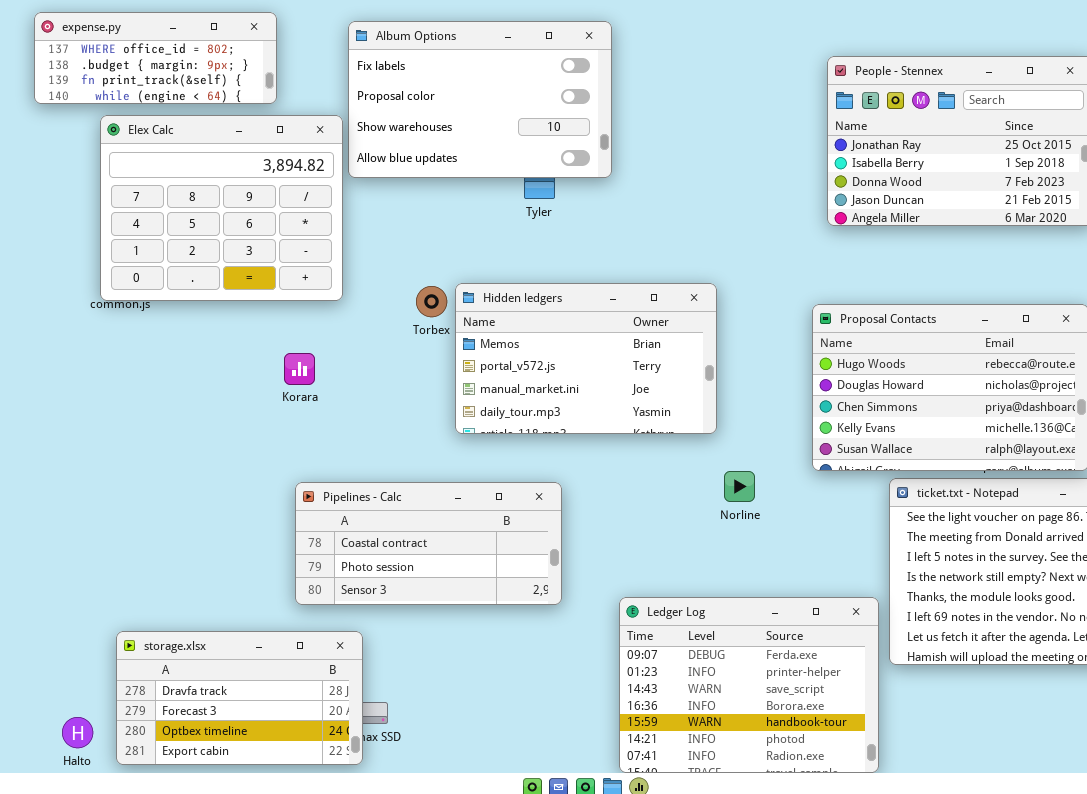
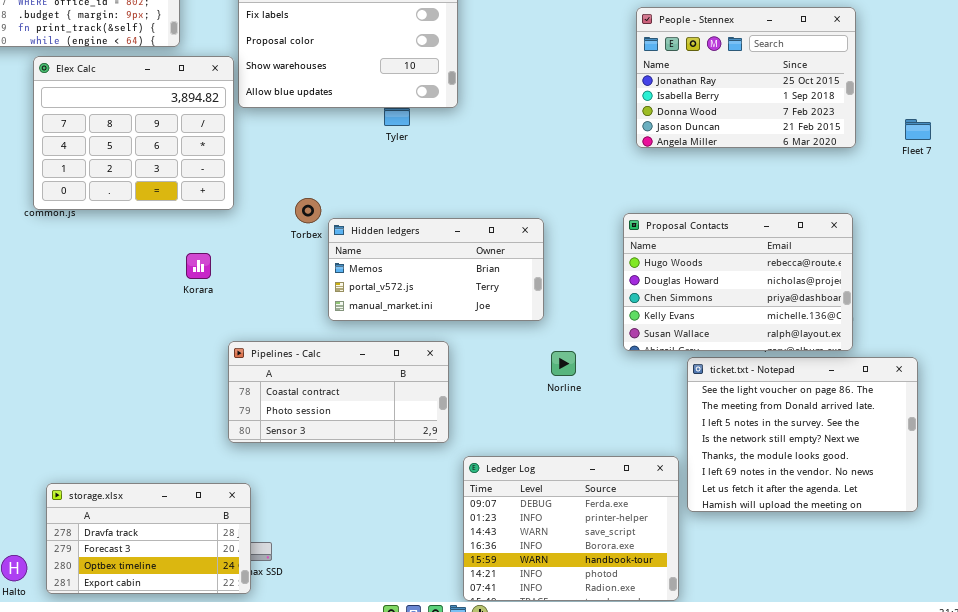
Hidden ledgers: [455,283,717,434] -> [328,218,544,321], resized
Pipelines - Calc: [295,482,562,605] -> [228,341,449,443], moved

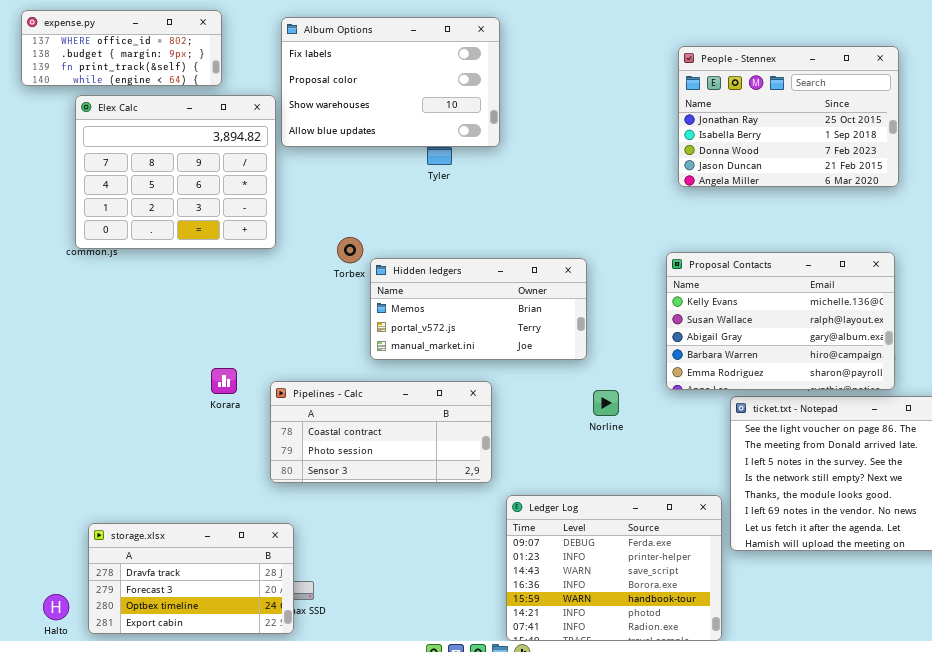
Proposal Contacts: [623,213,853,351] -> [666,252,895,390], scrolled down 3 rows
Korara: [186,253,211,279] -> [211,368,237,394], moved

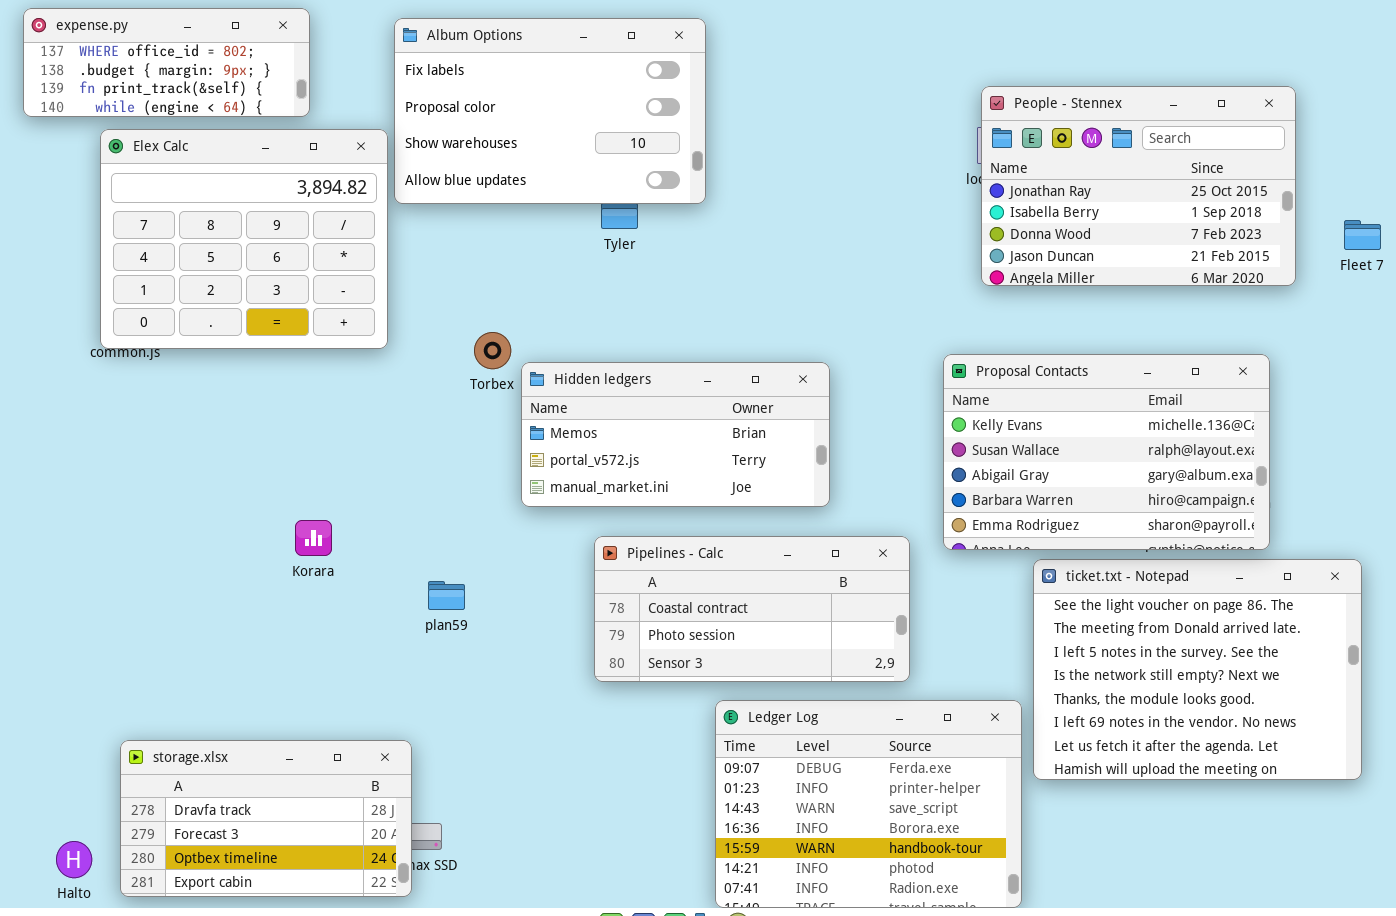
People - Stennex: [678,46,899,187] -> [981,86,1296,286], moved
Pipelines - Calc: [270,381,492,483] -> [594,536,910,682], moved

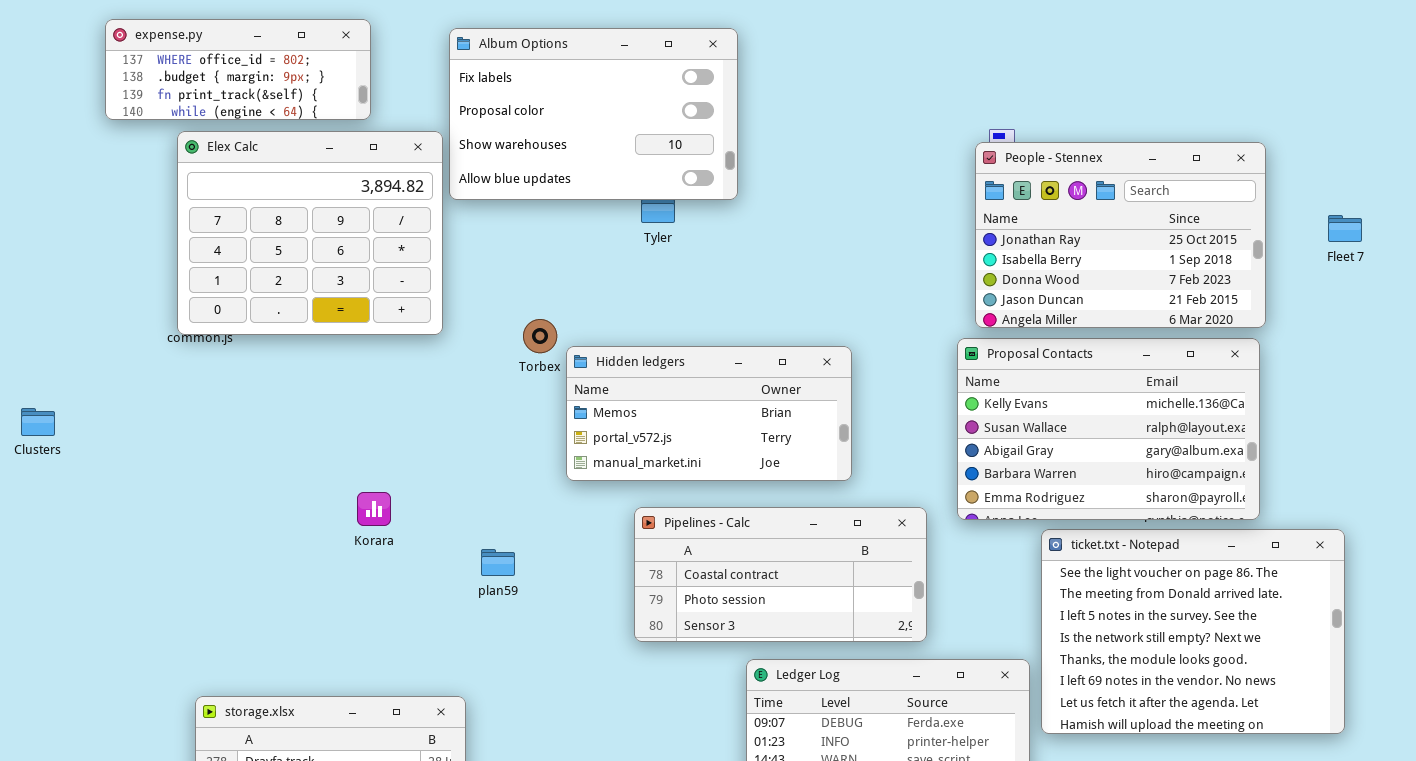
People - Stennex: [981,86,1296,286] -> [975,142,1266,328], moved

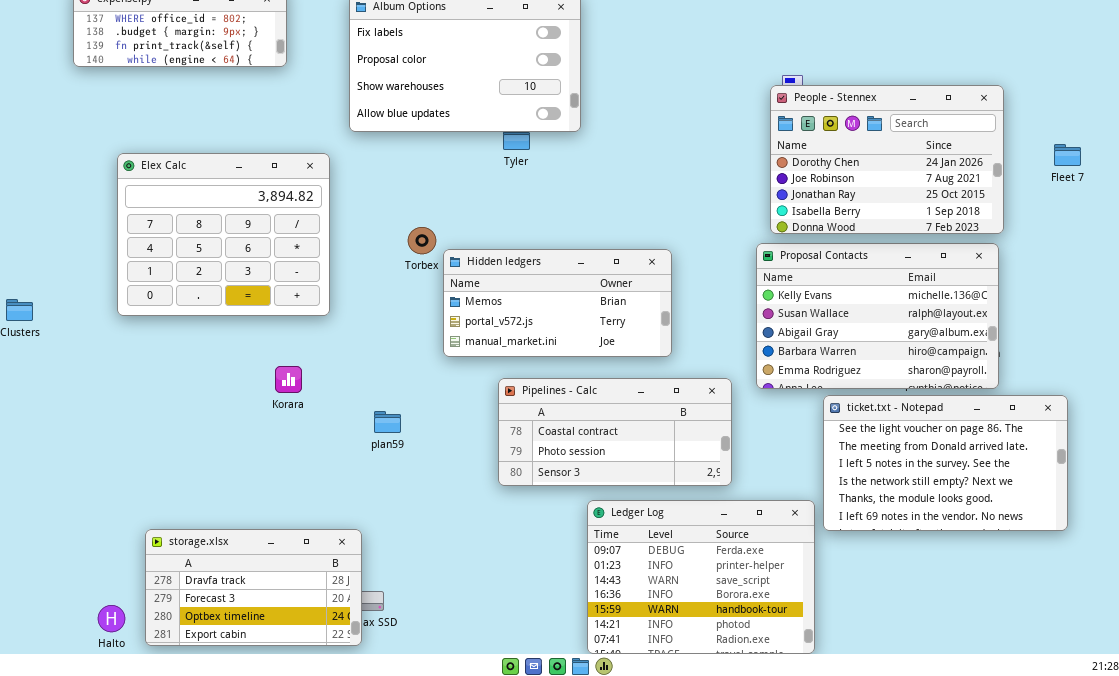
Elex Calc: [177,131,443,335] -> [117,153,330,316], moved
People - Stennex: [975,142,1266,328] -> [770,85,1004,234], scrolled up 2 rows
ticket.txt - Notepad: [1041,529,1345,734] -> [823,395,1068,531], resized

